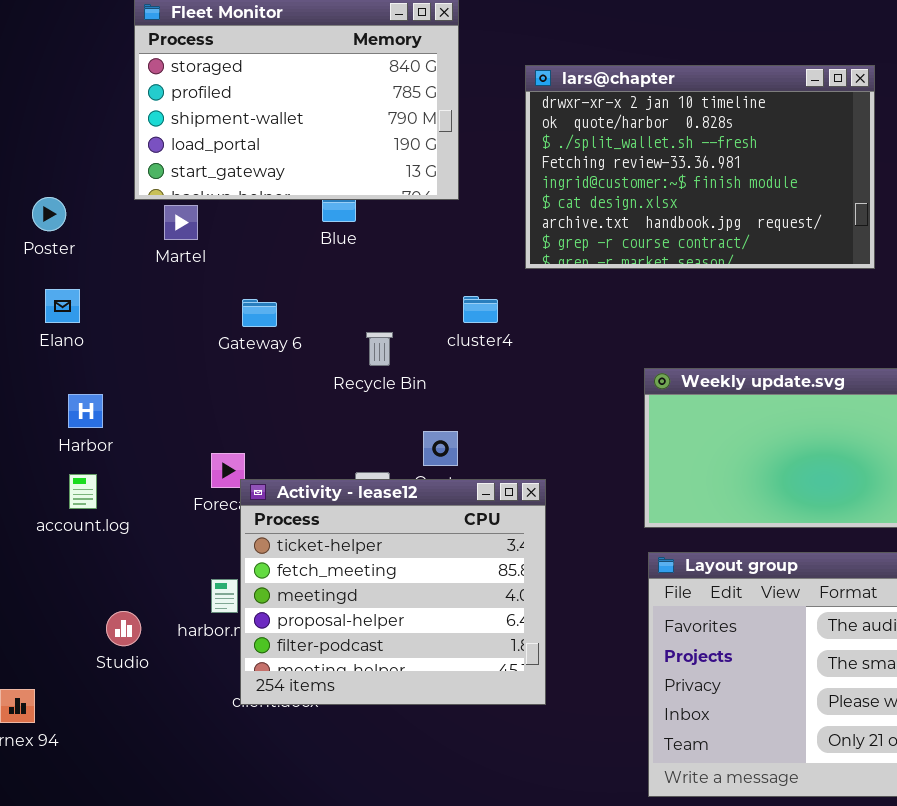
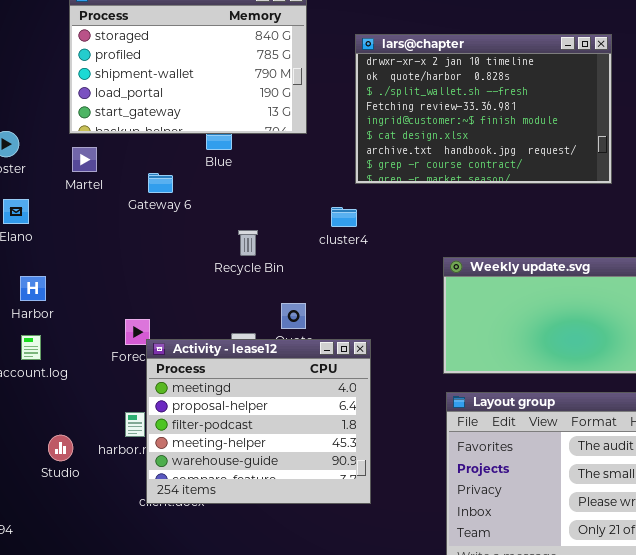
Martel: [164,205,198,240] -> [72,147,97,172], moved
cluster4: [463,296,498,323] -> [331,207,357,227], moved
Gateway 6: [242,299,277,327] -> [148,173,173,193], moved
Activity - lease12: [240,479,546,705] -> [146,339,371,504], scrolled down 2 rows

